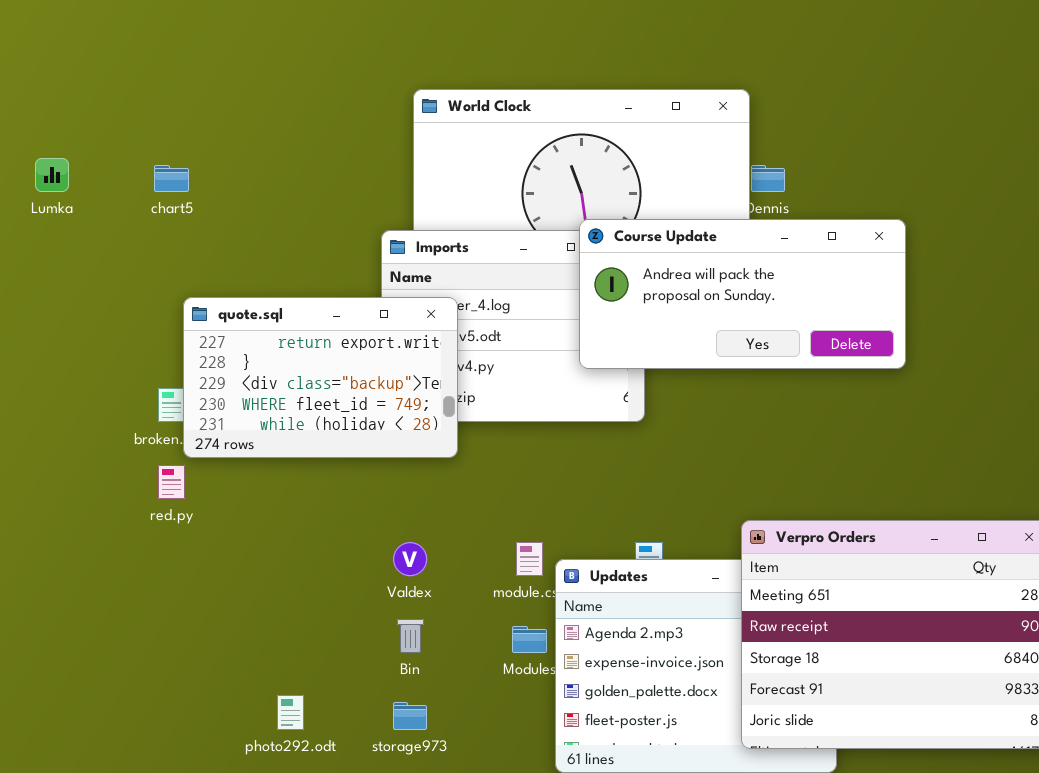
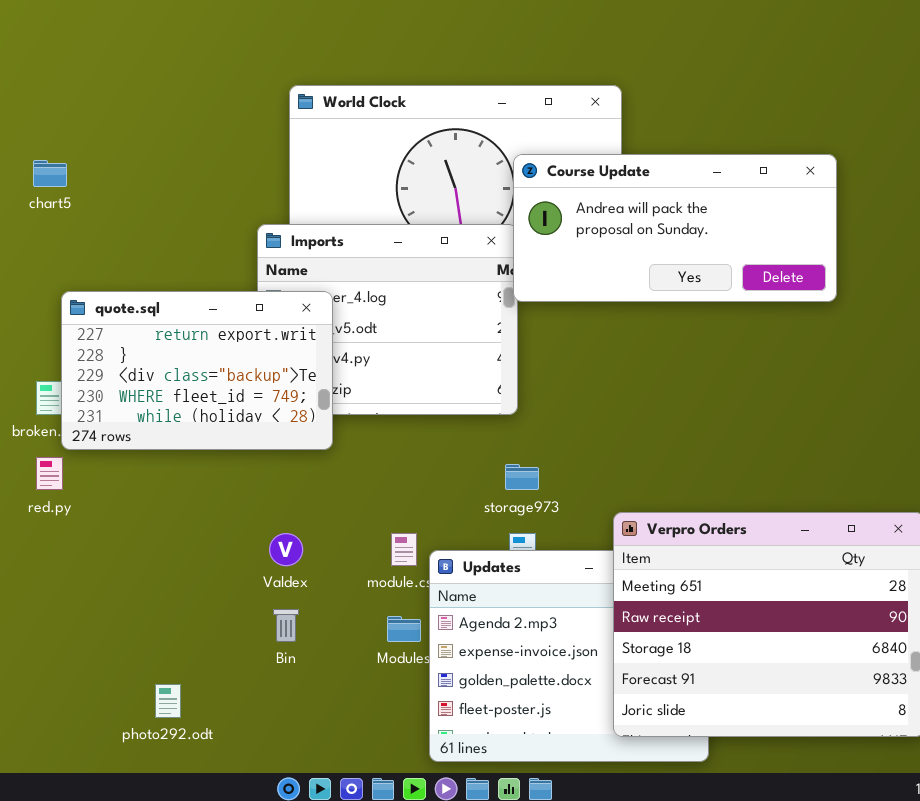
Course Update: [579,219,906,369] -> [513,154,837,302], moved
storage973: [393,702,427,730] -> [505,464,539,490], moved

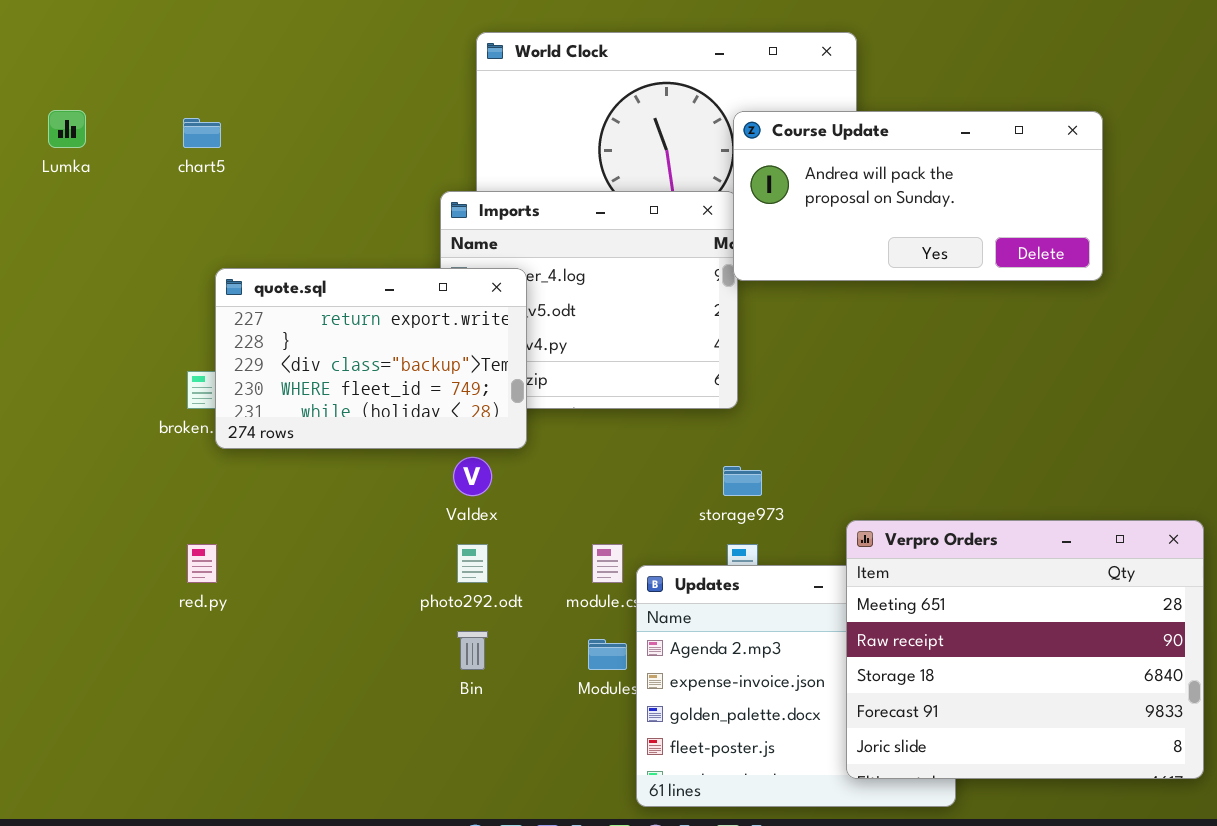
red.py: [36,457,63,490] -> [187,544,217,583], moved
Valdex: [269,533,303,566] -> [453,457,492,496], moved
photo292.odt: [155,684,181,718] -> [457,544,488,583], moved

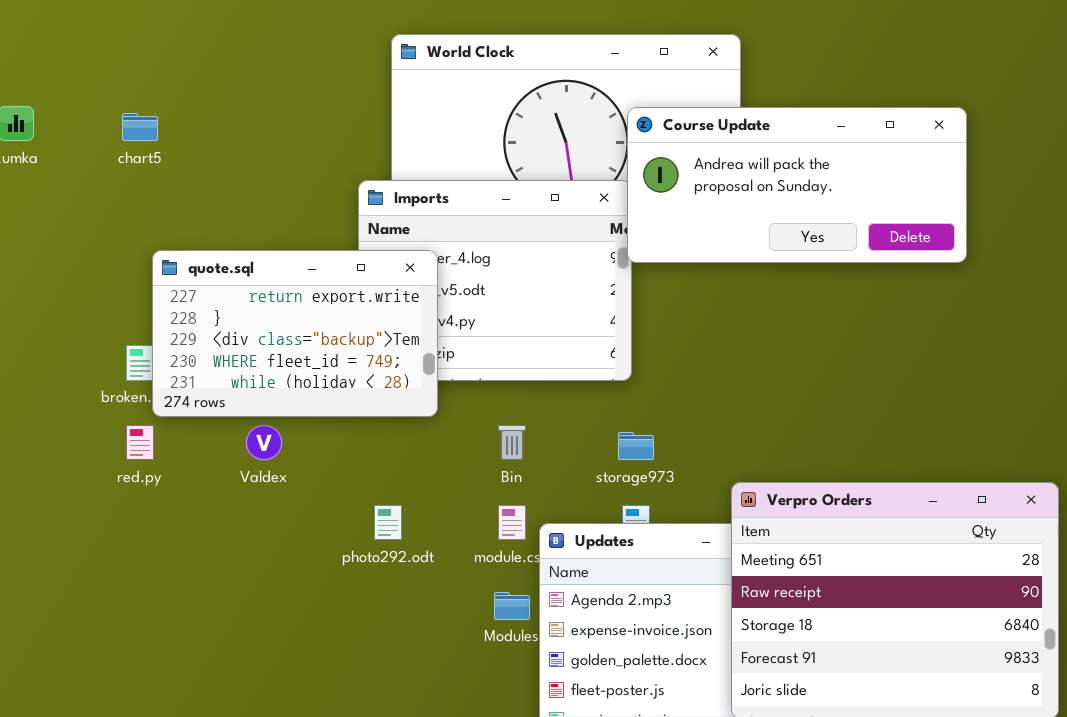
Valdex: [453,457,492,496] -> [246,425,282,460], moved
red.py: [187,544,217,583] -> [126,425,154,460], moved
Bin: [457,631,488,670] -> [498,425,526,460], moved

